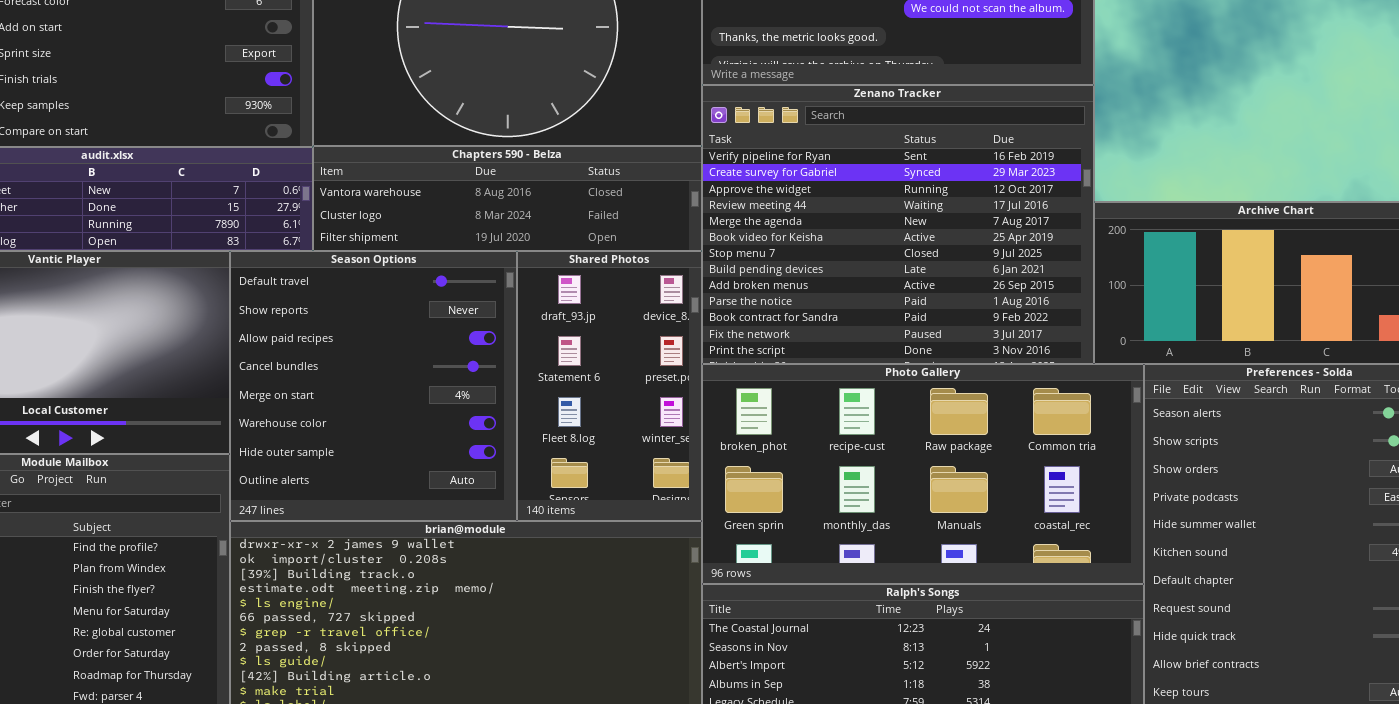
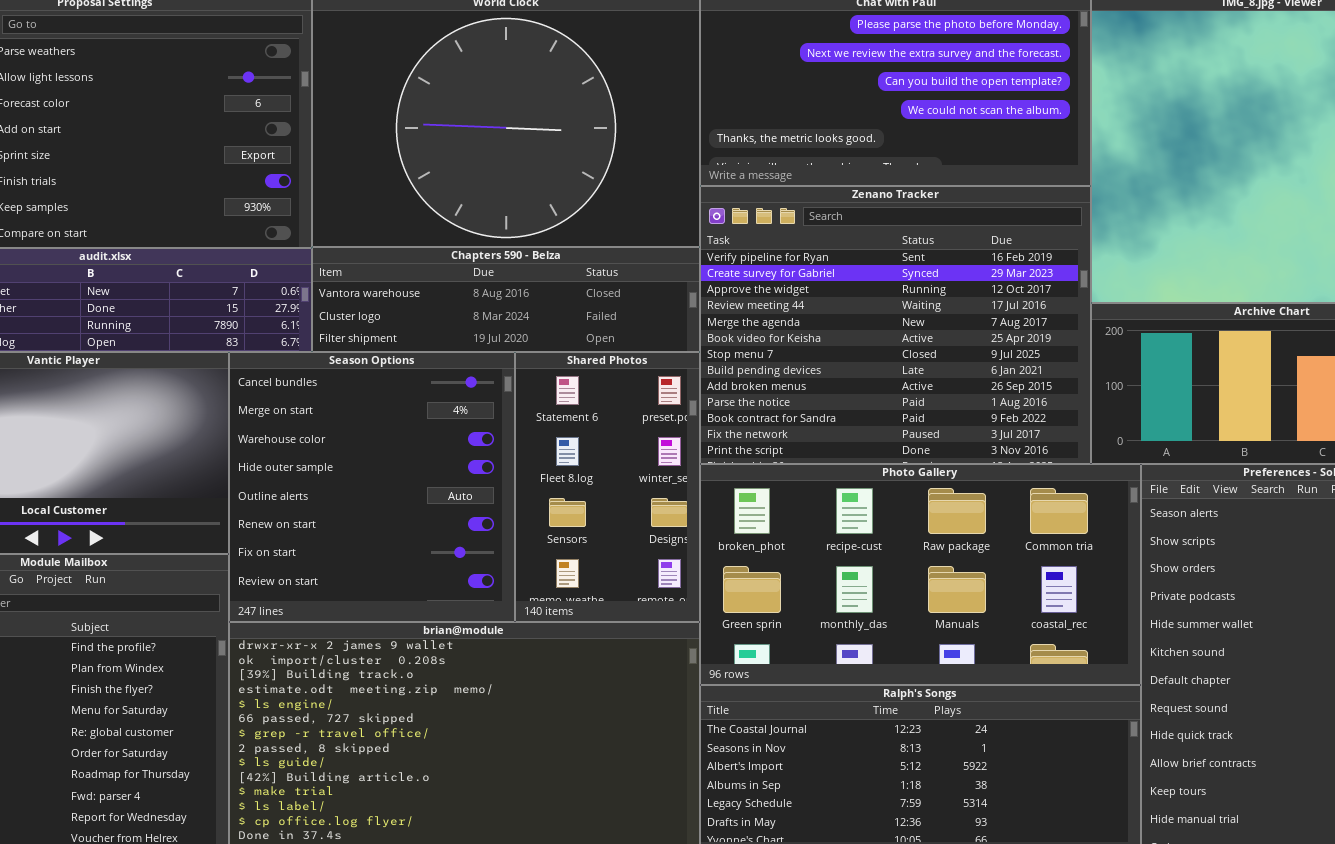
Season Options: [230,251,517,521] -> [229,352,515,622], scrolled down 3 rows
Shared Photos: [517,251,702,521] -> [515,352,700,622], scrolled down 1 row

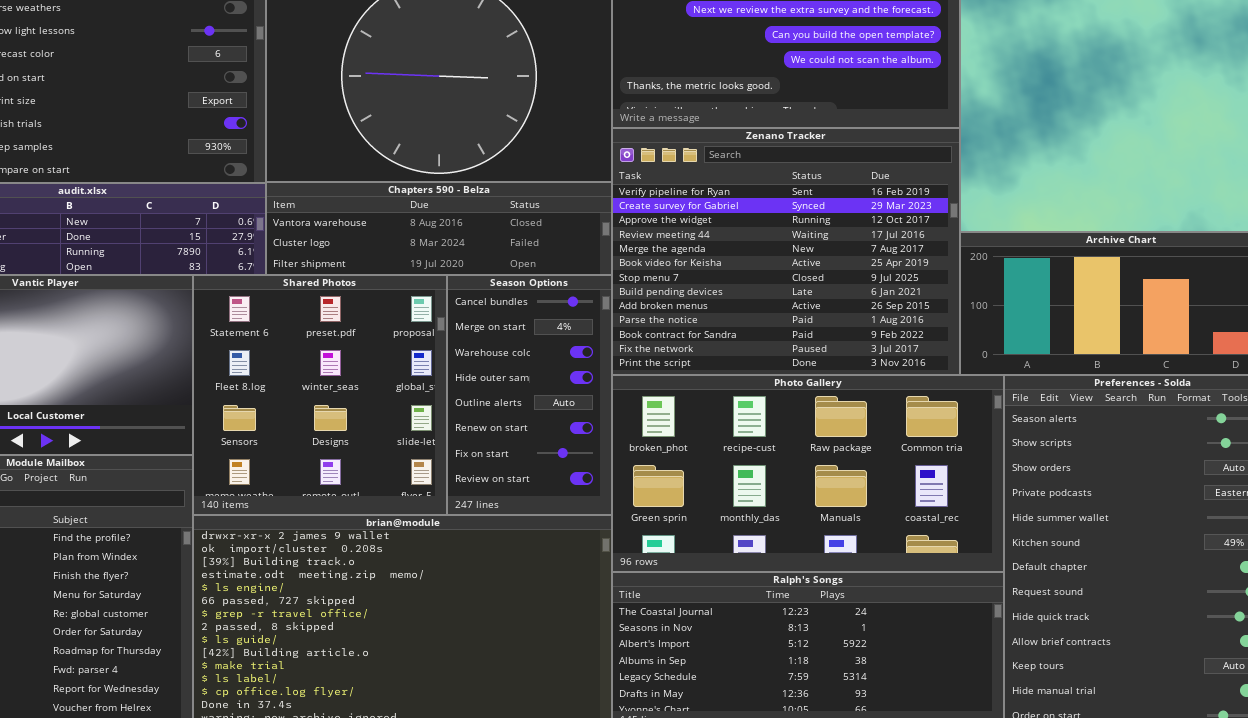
Season Options: [229,352,515,622] -> [447,275,612,515], moved, resized
Shared Photos: [515,352,700,622] -> [193,275,447,515], moved, resized

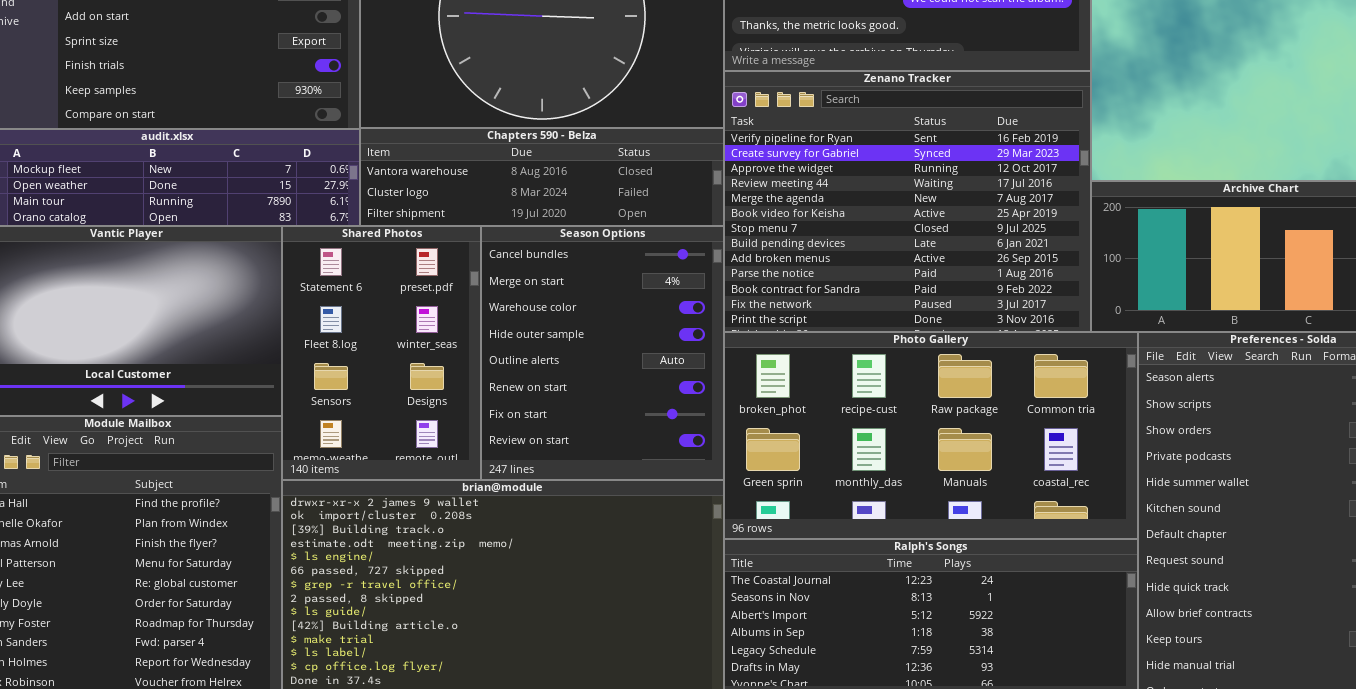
Shared Photos: [193,275,447,515] -> [282,226,481,480], resized
Season Options: [447,275,612,515] -> [481,226,724,480], resized

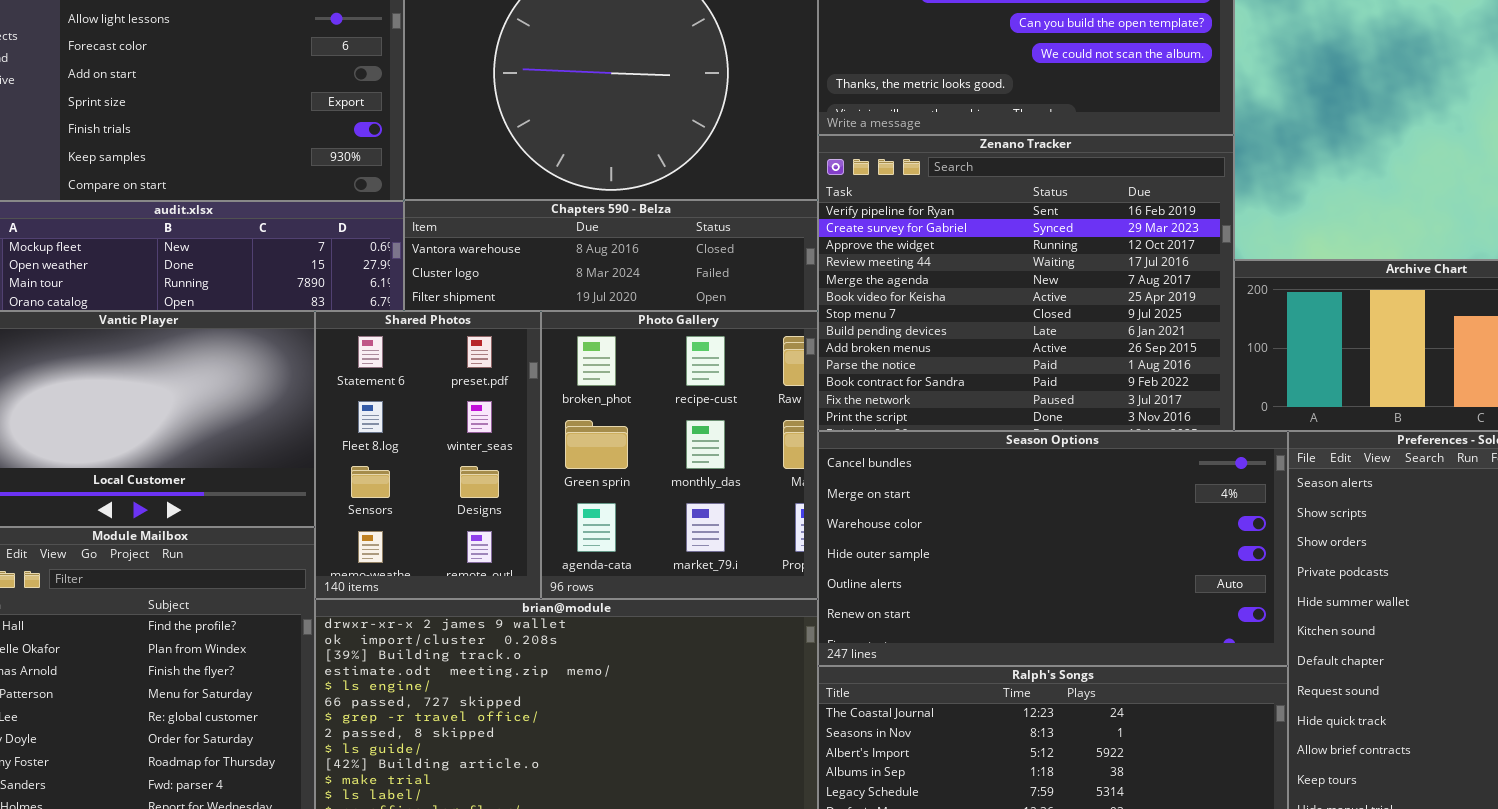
Season Options: [481,226,724,480] -> [818,431,1288,666], moved, resized
Photo Gallery: [724,332,1138,539] -> [541,311,818,599], moved, resized

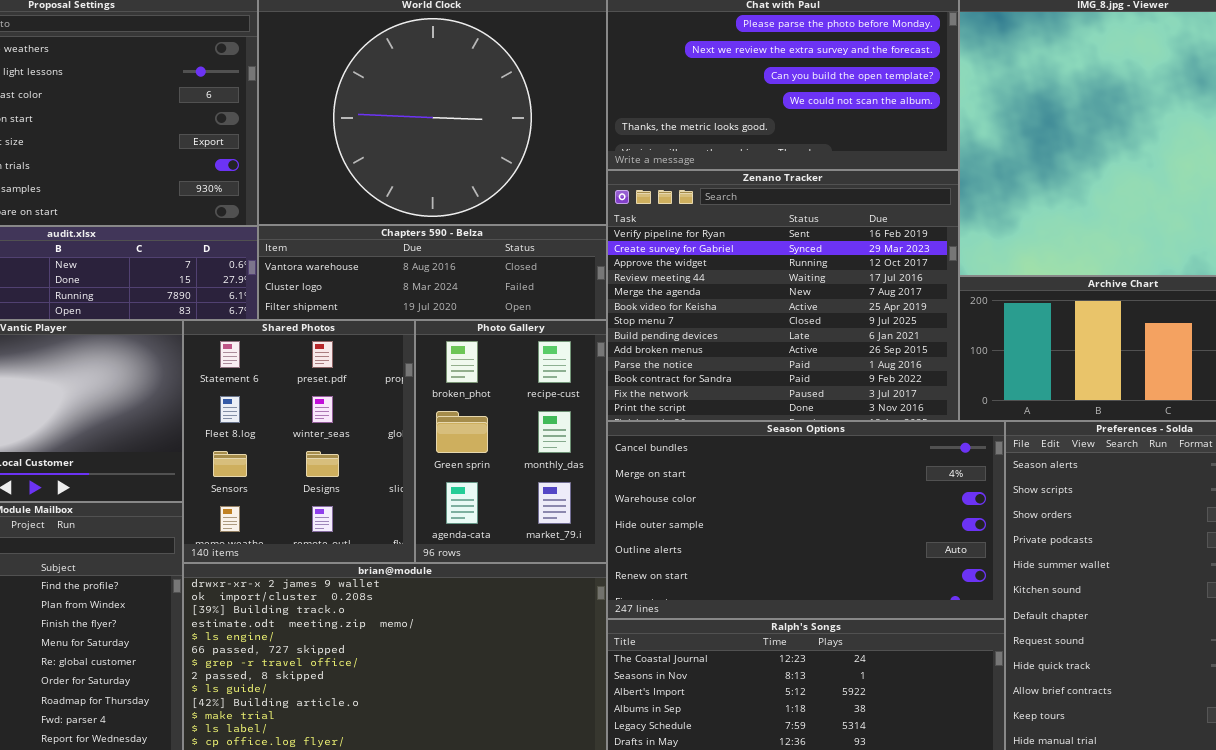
Shared Photos: [315,311,541,599] -> [183,320,415,563], resized
Photo Gallery: [541,311,818,599] -> [415,320,607,563], resized

